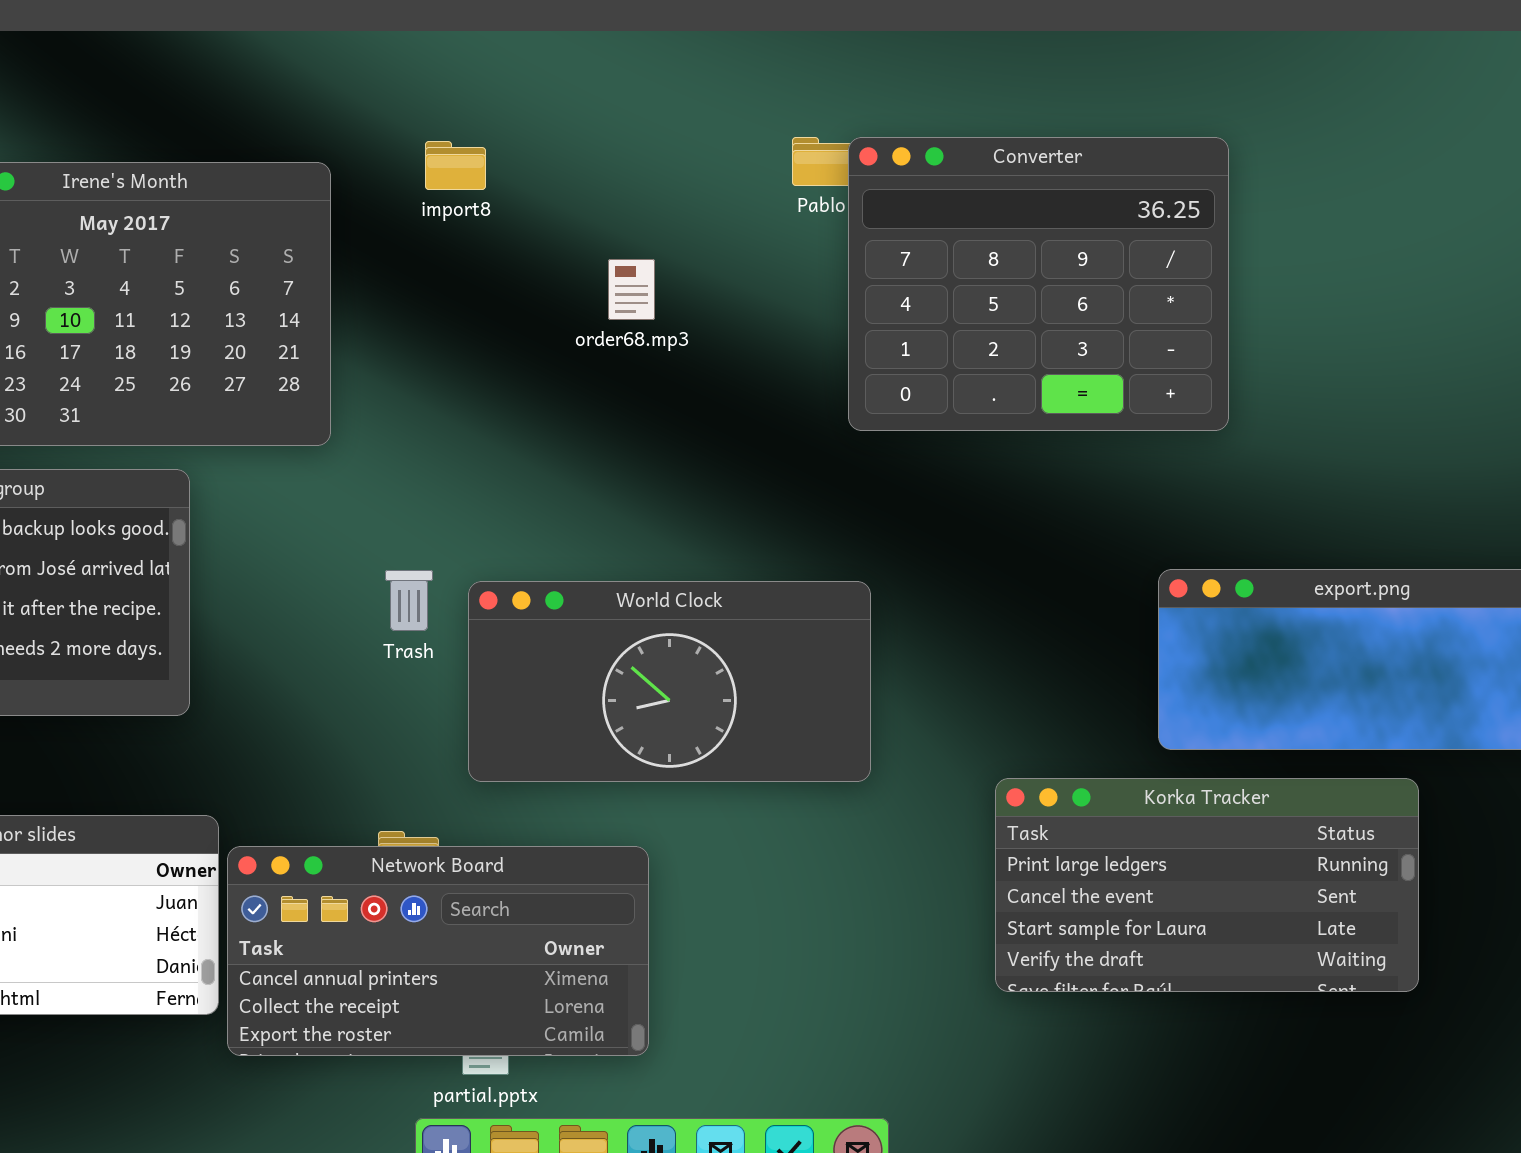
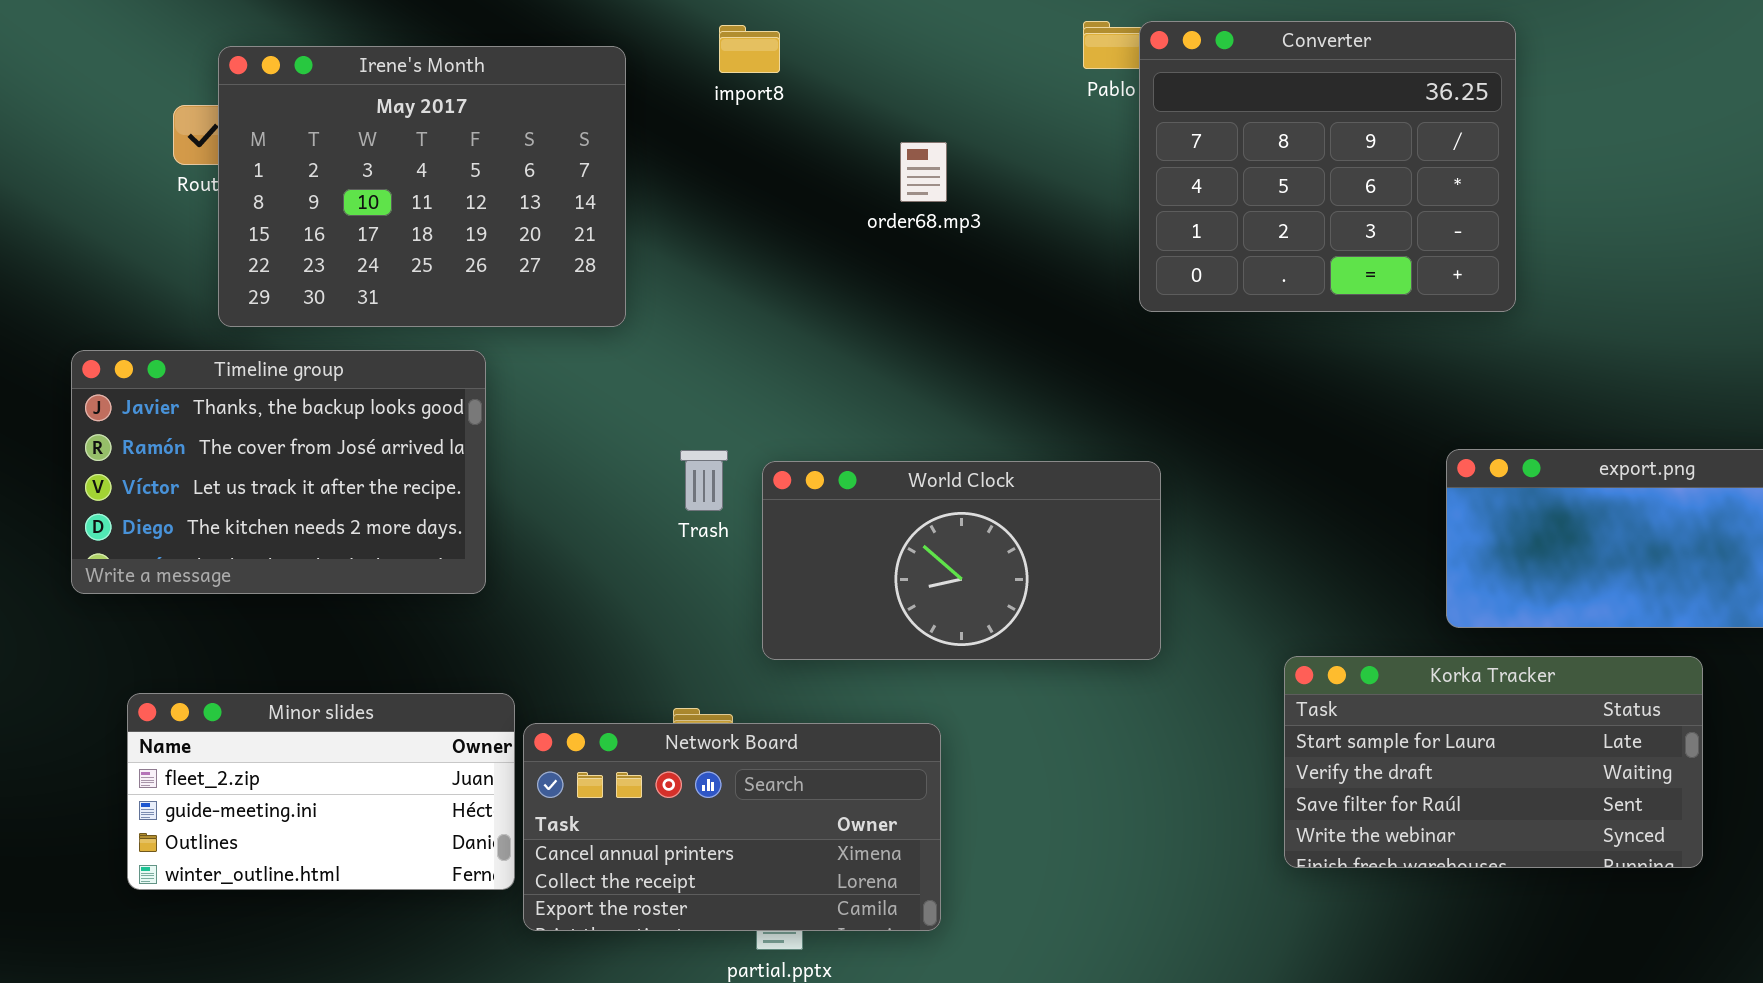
Korka Tracker: [995,778,1419,992] -> [1284,656,1703,868], scrolled down 2 rows

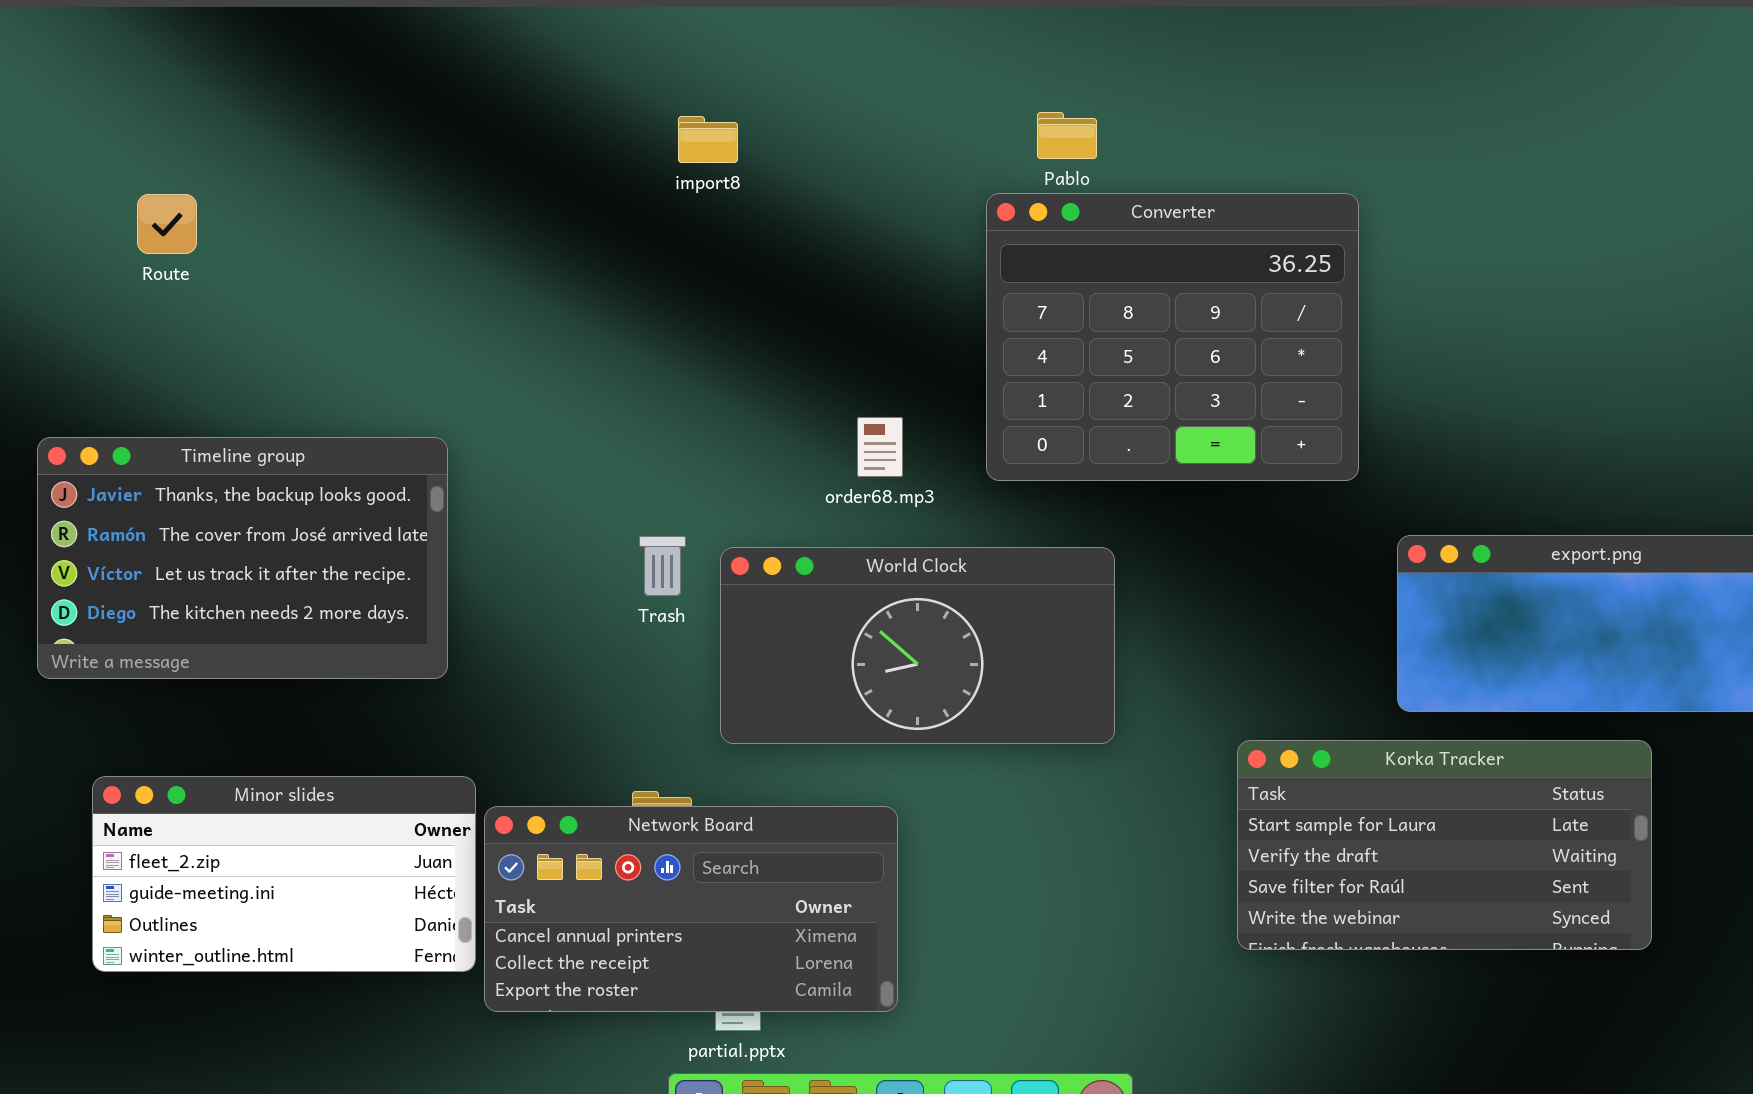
Converter: [1139,21,1516,312] -> [986,193,1359,481], moved
Irene's Month: [218,46,626,327] -> none, closed
order68.mp3: [900,142,947,202] -> [857,417,903,477], moved

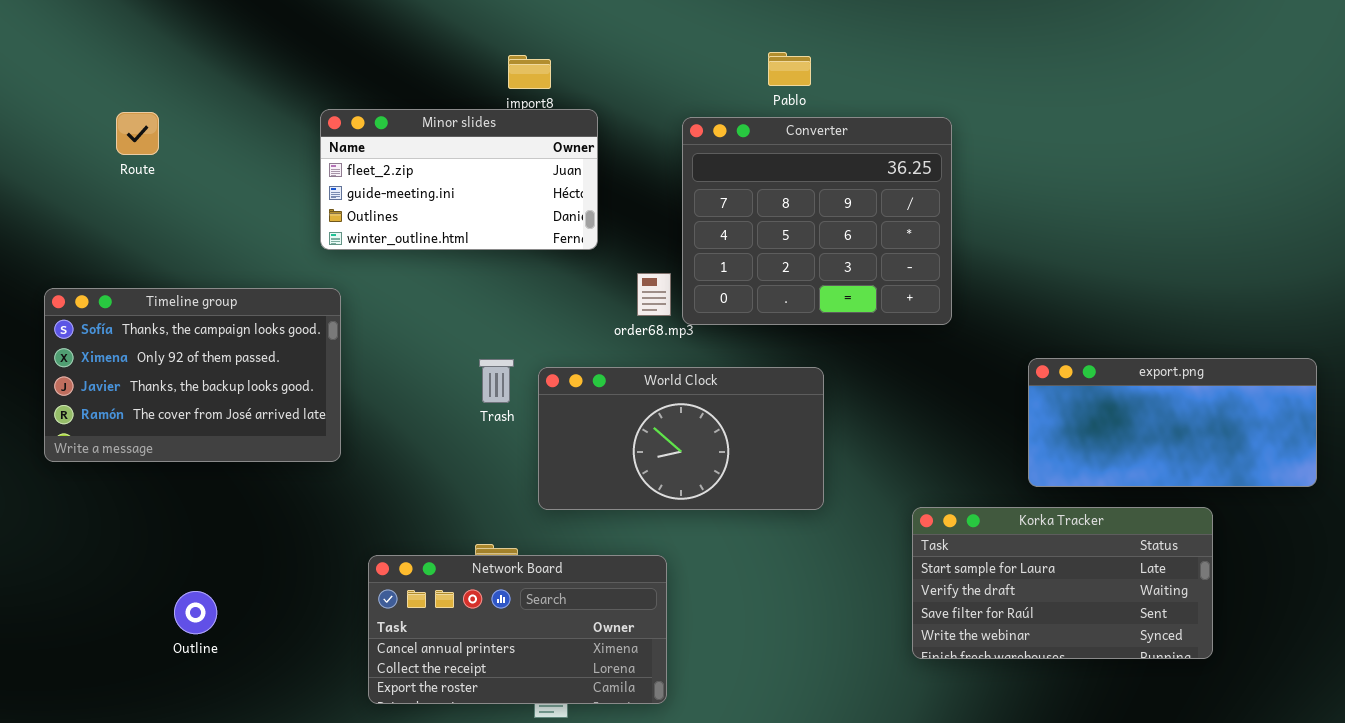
Converter: [986,193,1359,481] -> [682,117,952,325], moved
Timeline group: [37,437,448,679] -> [44,288,341,462], scrolled up 2 rows
Minor slides: [92,776,476,972] -> [320,109,598,250], moved

